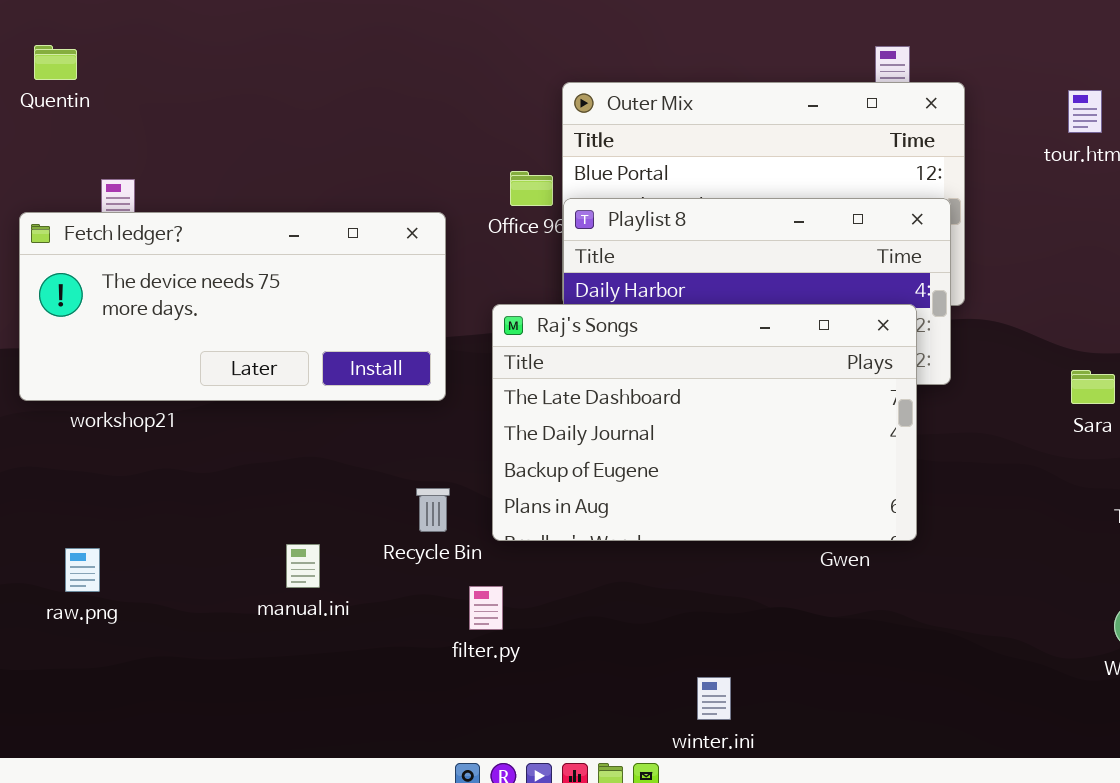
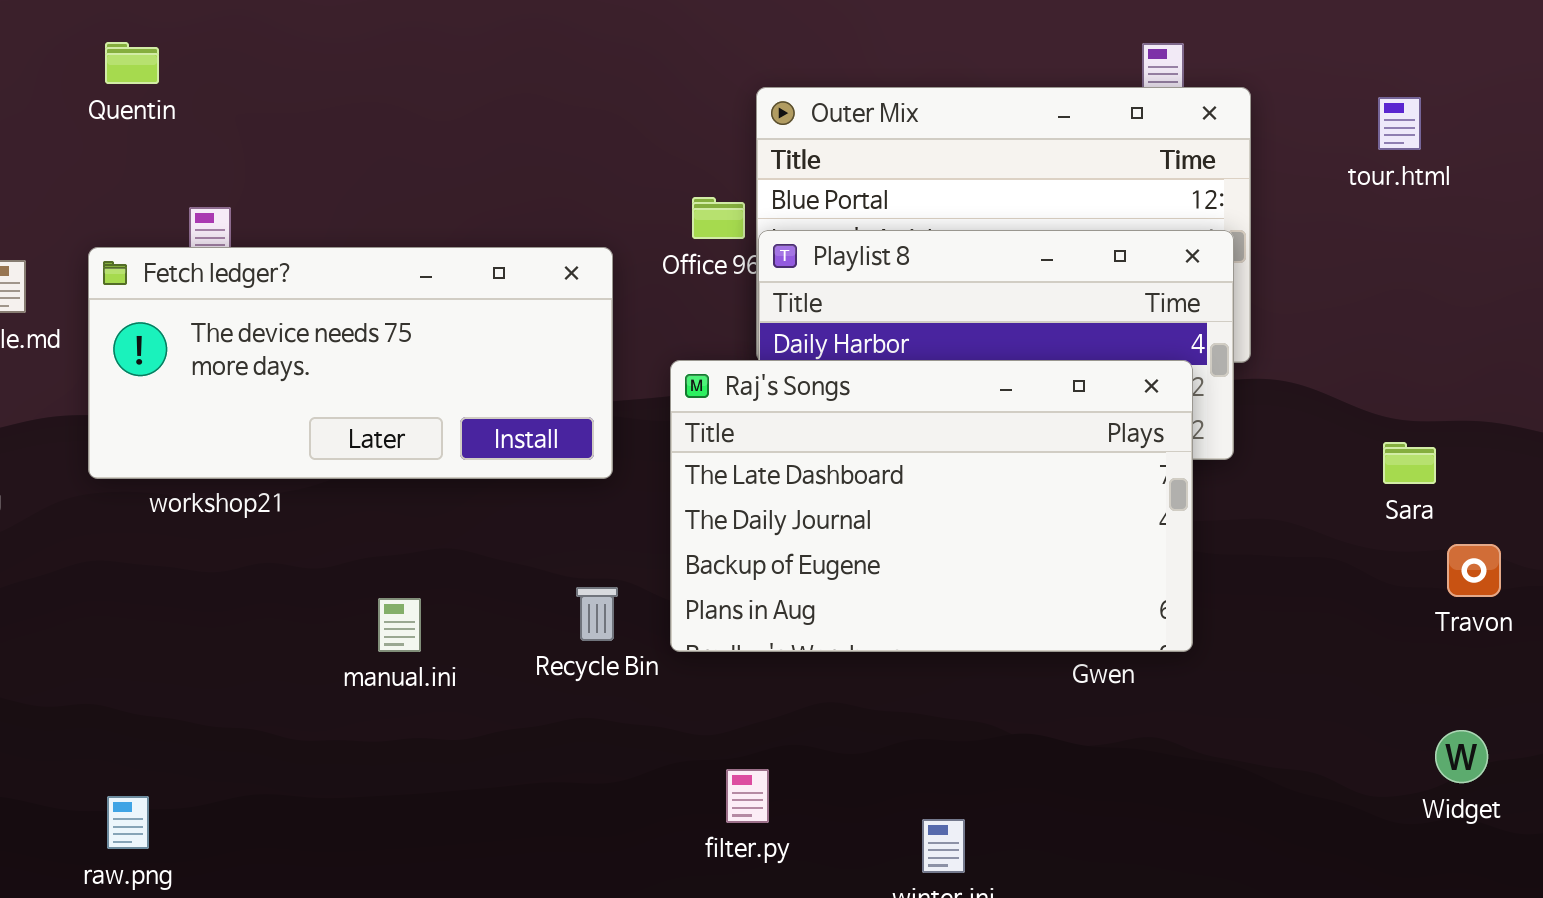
manual.ini: [286,544,320,588] -> [378,598,421,652], moved
raw.png: [65,548,100,592] -> [107,796,149,849], moved
filter.py: [469,586,503,630] -> [726,769,769,823], moved

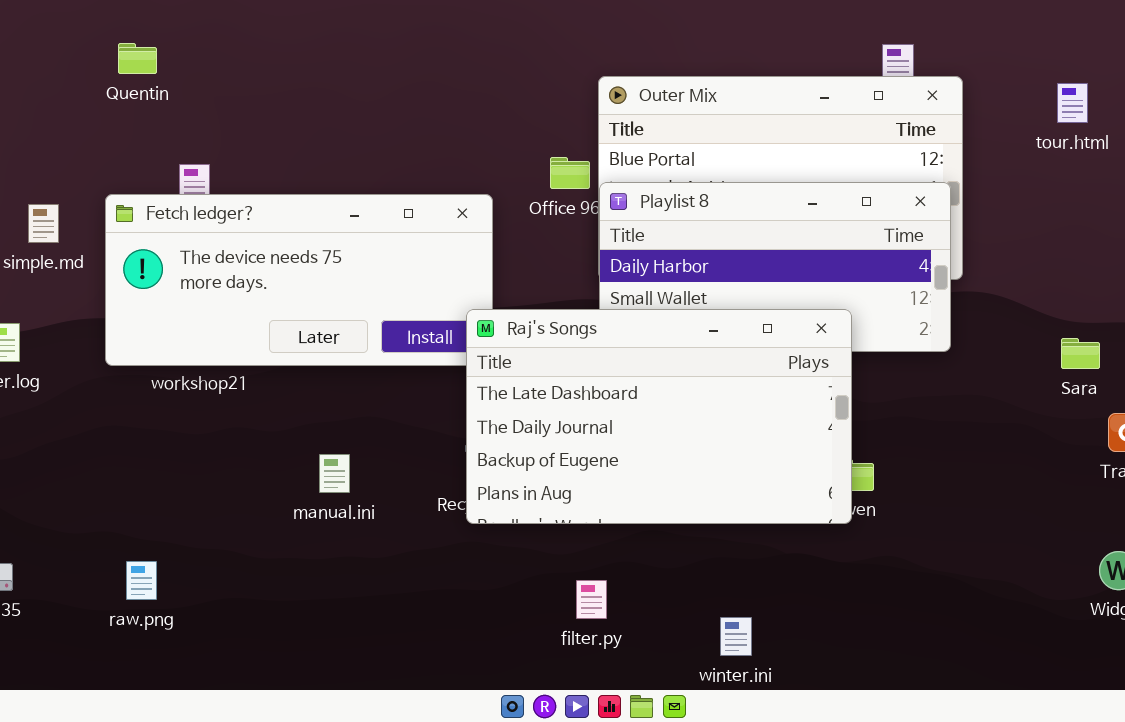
Raj's Songs: [670,360,1193,652] -> [466,309,852,524], moved
raw.png: [107,796,149,849] -> [126,561,157,600], moved

